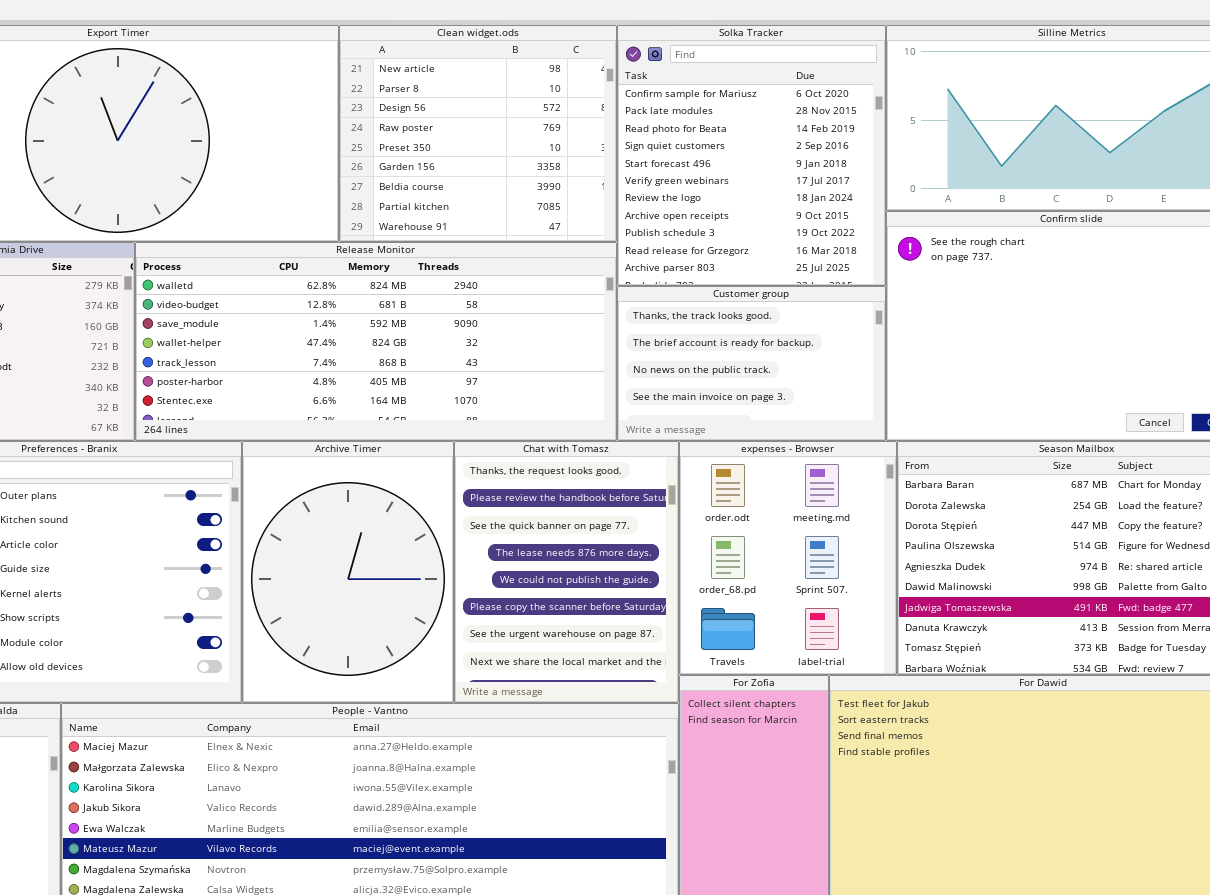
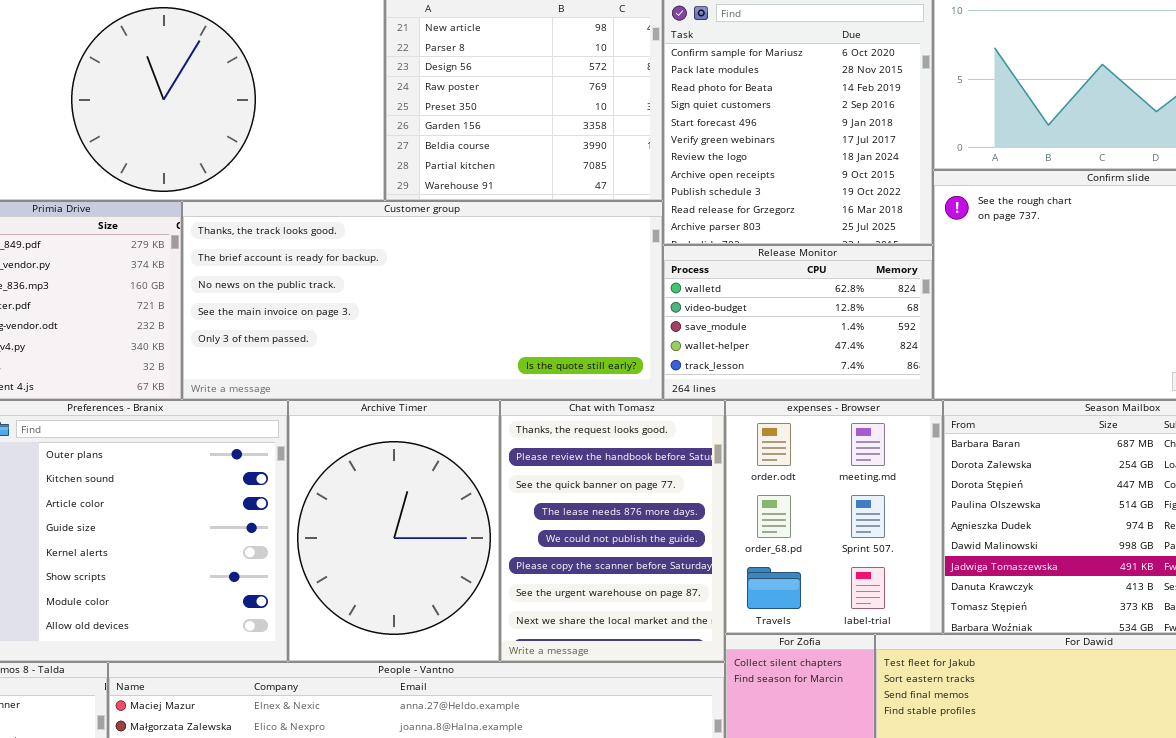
Release Monitor: [135,242,617,441] -> [663,245,933,400], moved, resized
Customer group: [617,286,886,441] -> [182,201,663,400], moved, resized

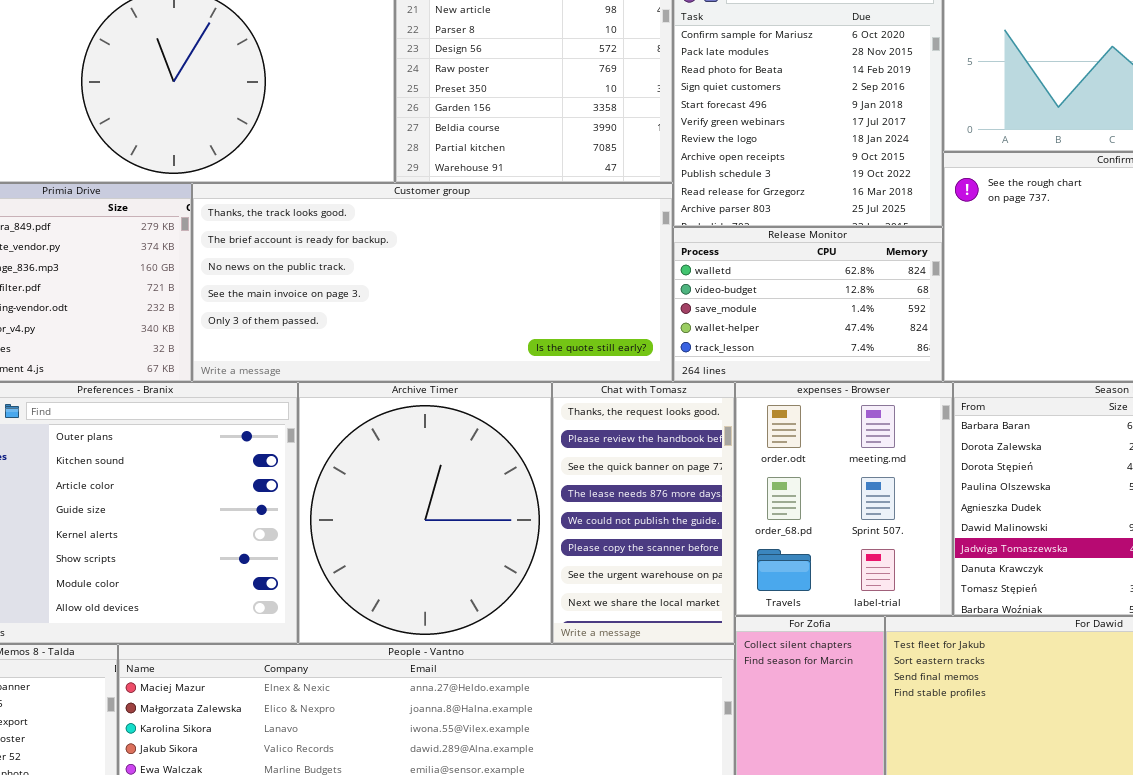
Archive Timer: [288,400,500,662] -> [298,382,552,644], resized
Chat with Tomasz: [500,400,725,662] -> [552,382,735,644], resized

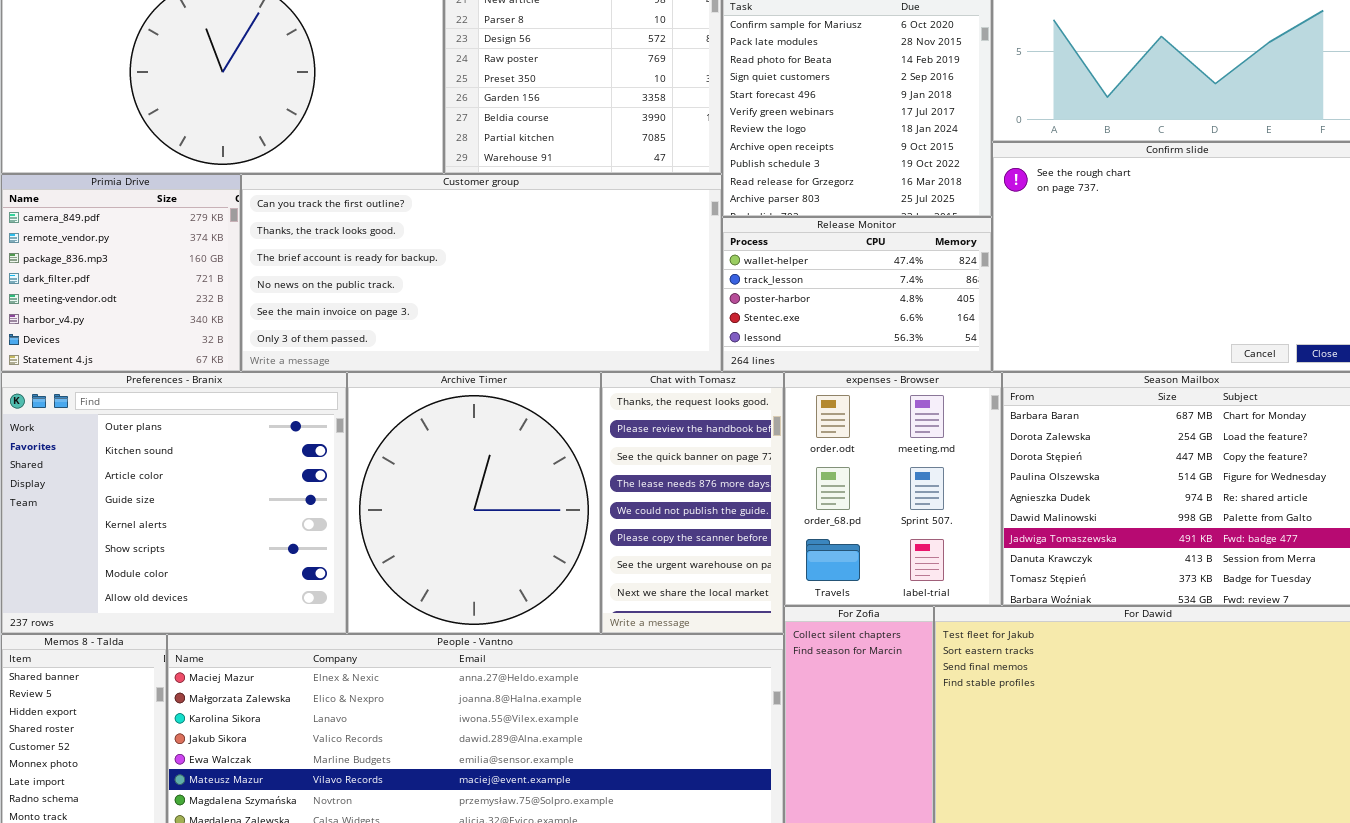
Customer group: [192,183,673,382] -> [241,174,722,372], scrolled up 1 row
Release Monitor: [673,227,943,382] -> [722,217,992,372], scrolled down 3 rows

